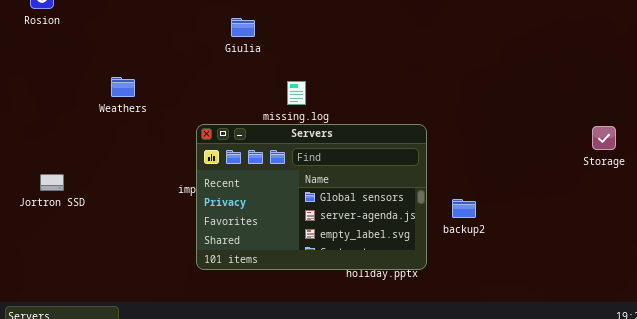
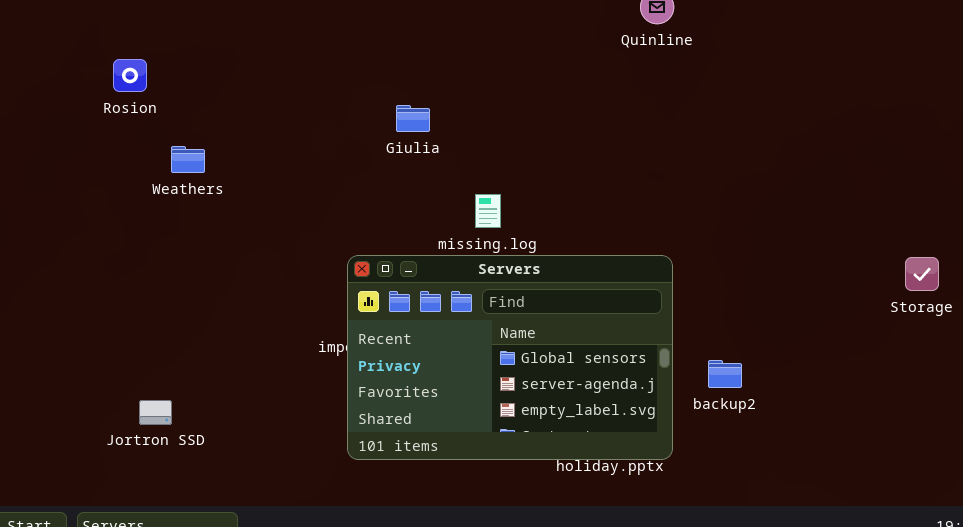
Weathers: [111,77,135,97] -> [171,146,205,173], moved
Jortron SSD: [40,174,64,191] -> [139,400,172,425], moved

